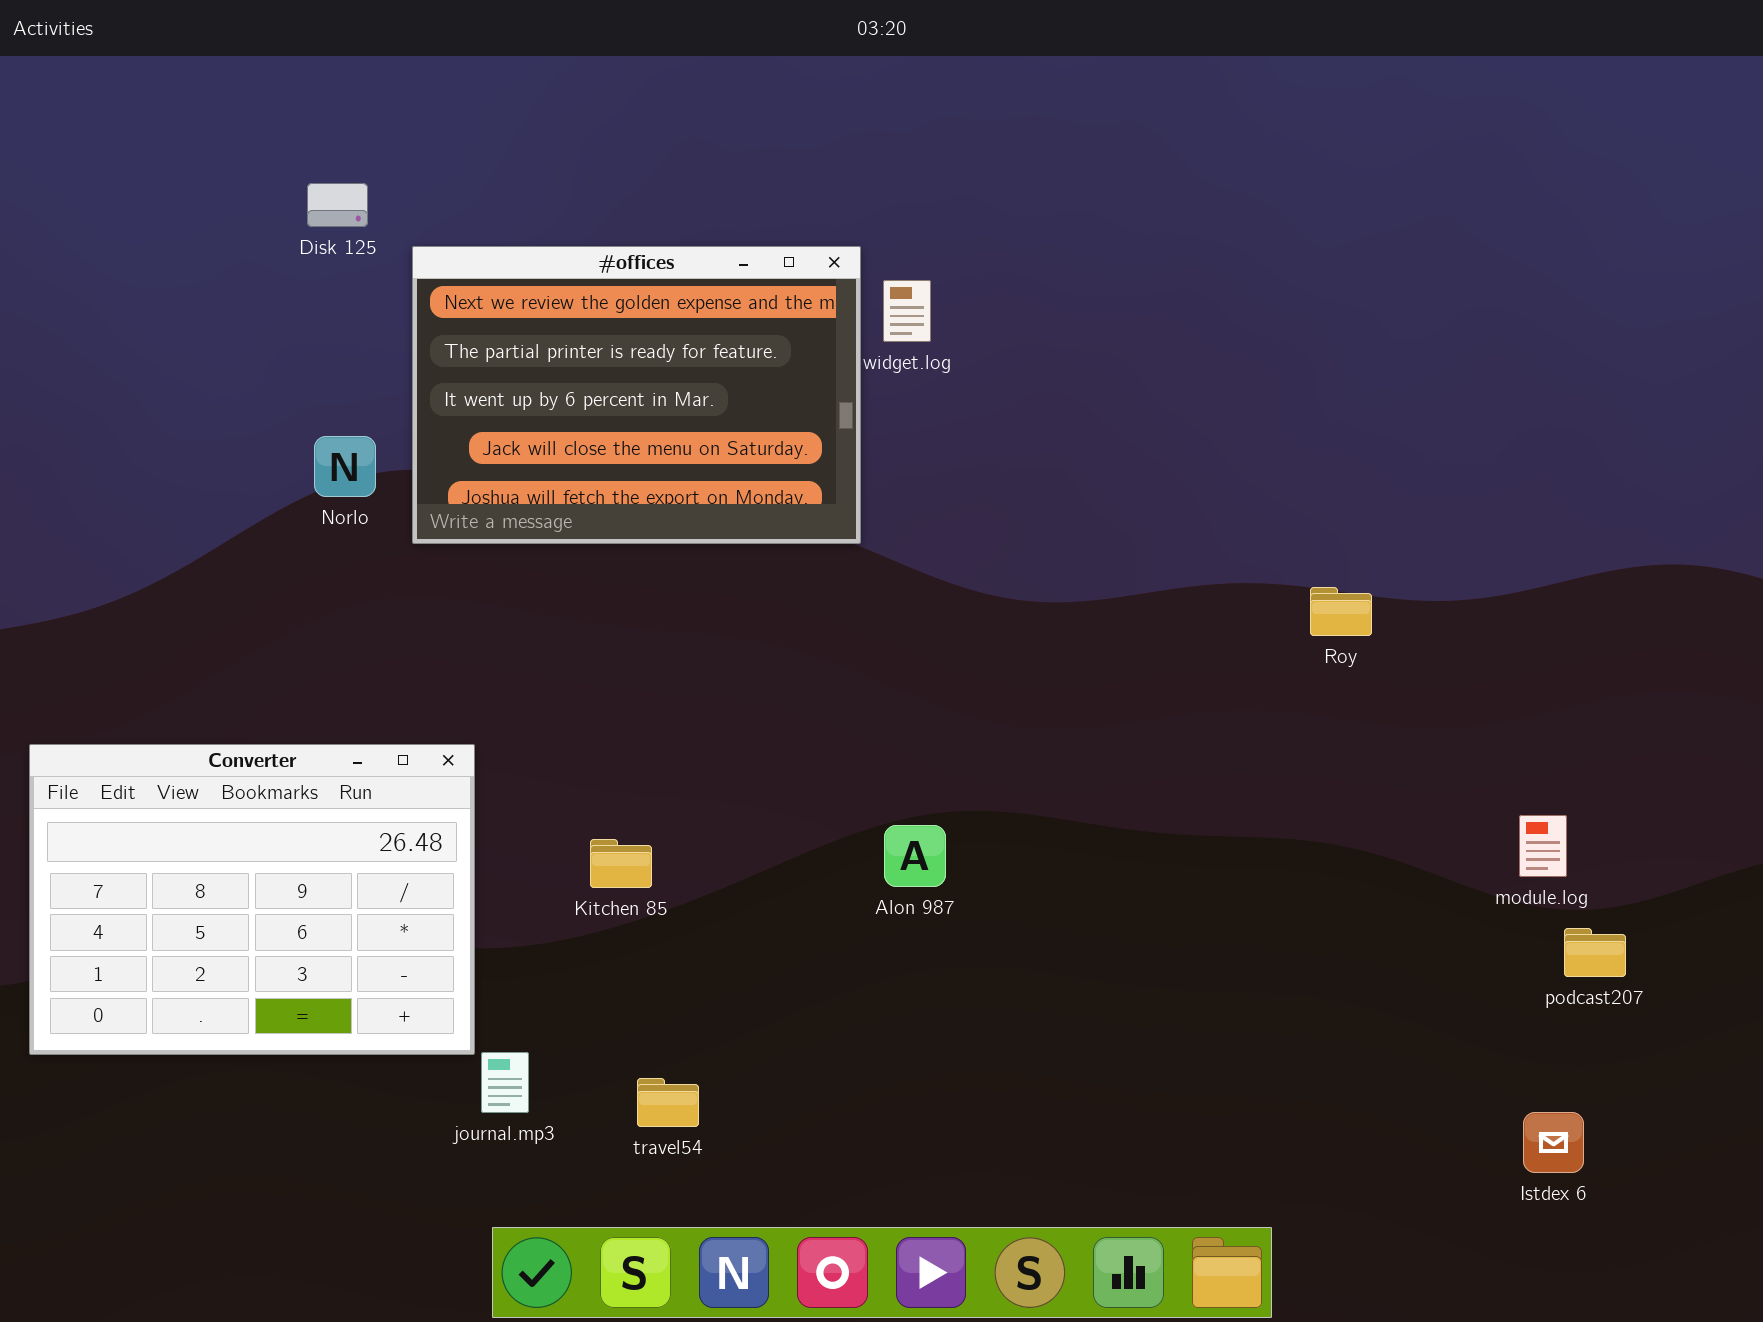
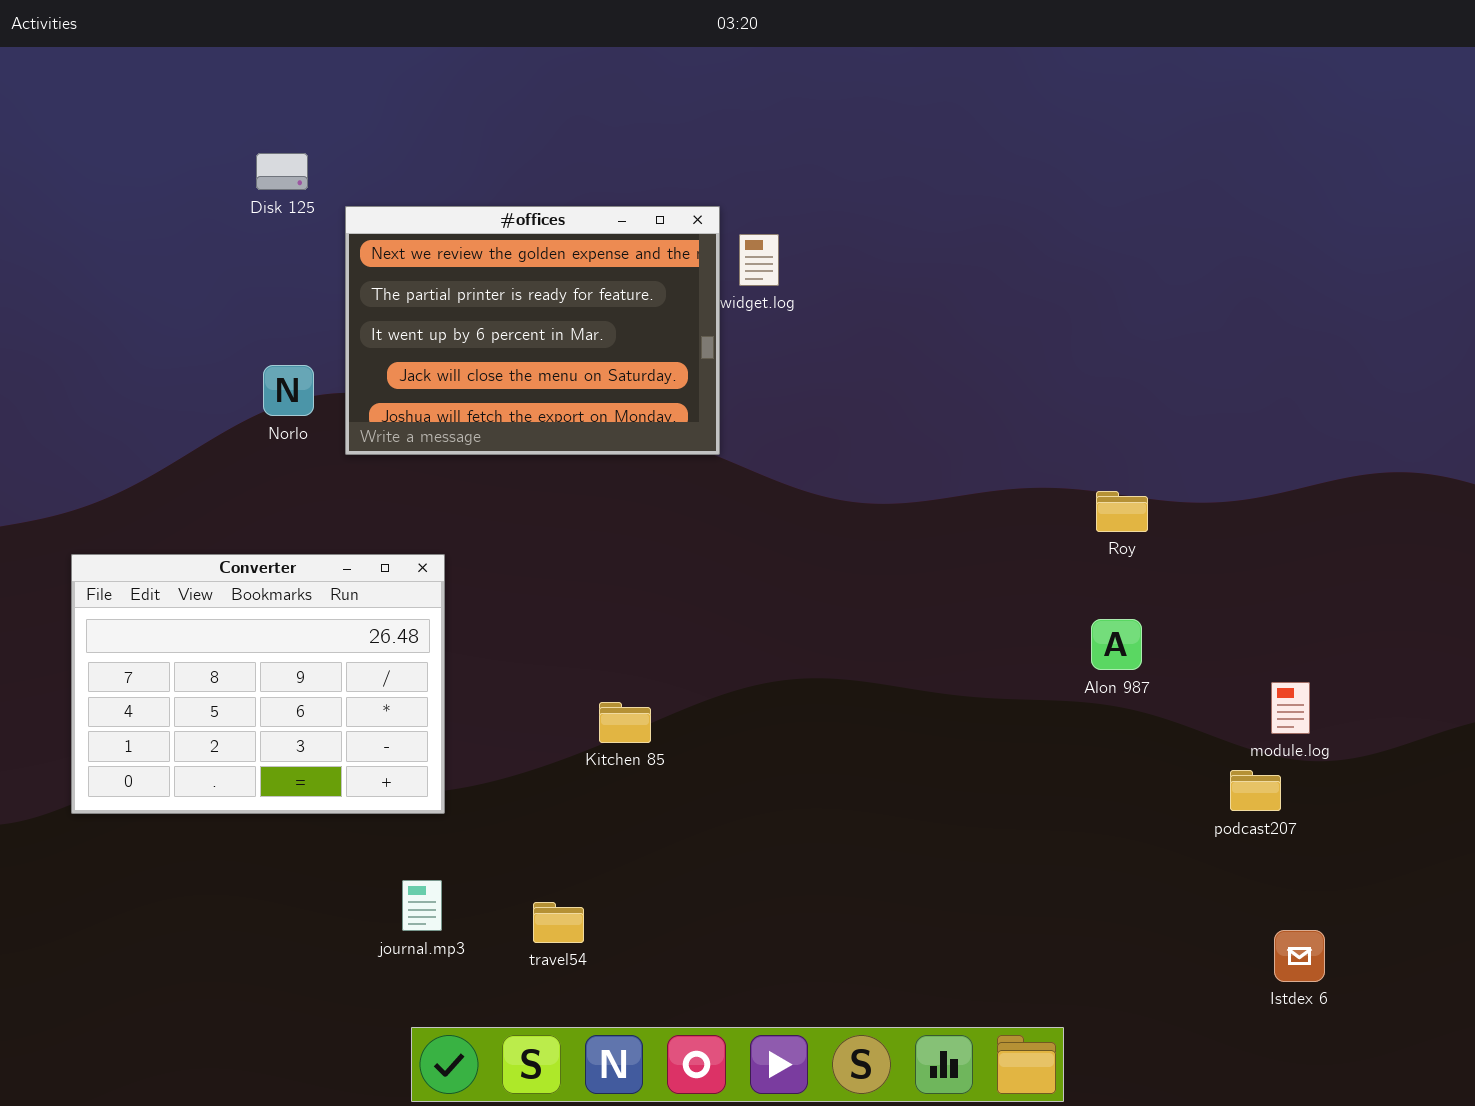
Converter: [29,744,475,1055] -> [71,554,445,814], moved
Alon 987: [884,825,946,887] -> [1091,619,1142,670], moved
Kitchen 85: [590,839,652,888] -> [599,702,651,743], moved
podcast207: [1564,928,1626,977] -> [1230,770,1281,811], moved

